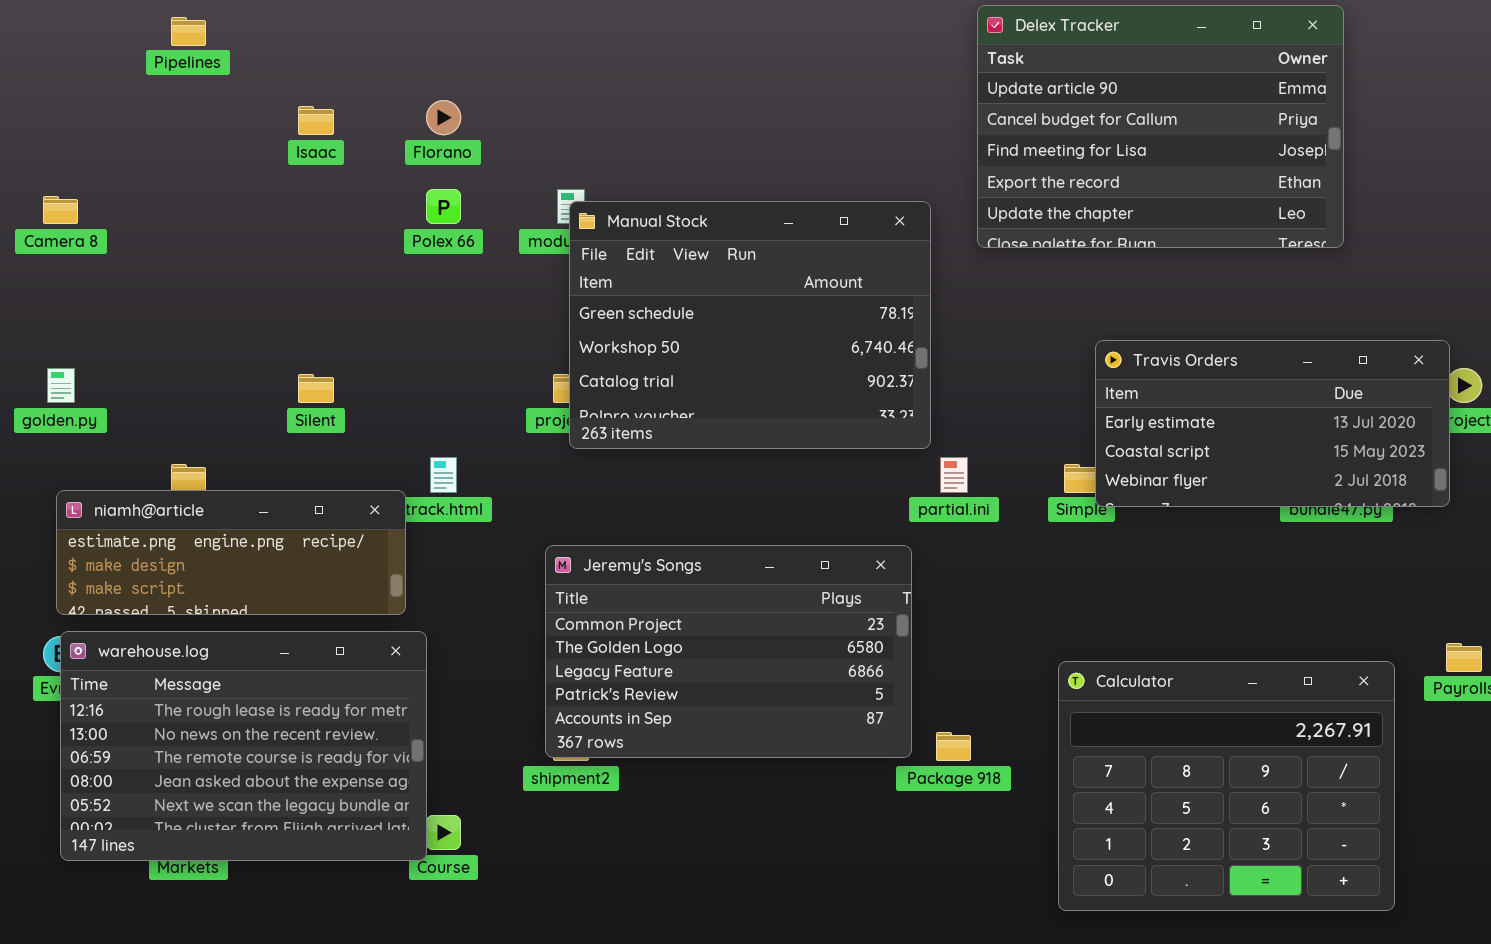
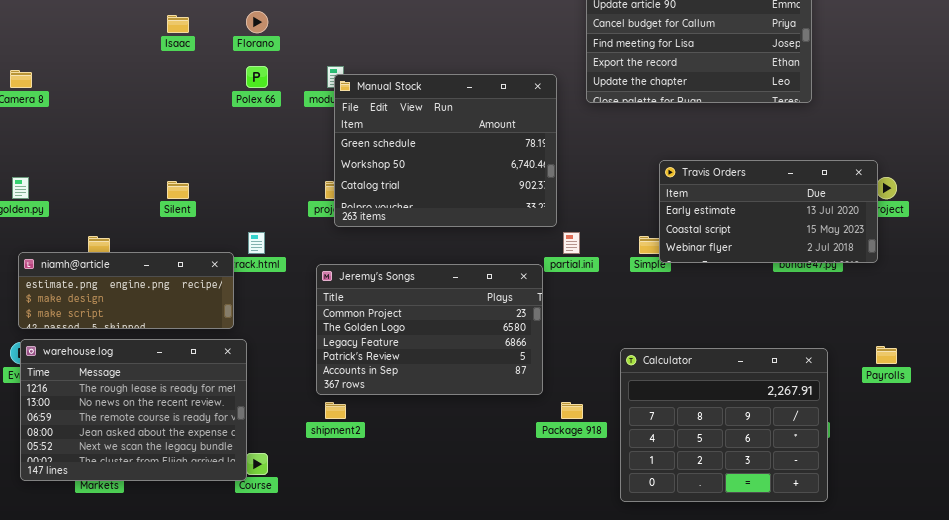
Jeremy's Songs: [545,545,912,758] -> [316,264,543,395], moved
Calculator: [1058,661,1395,911] -> [620,348,828,502], moved

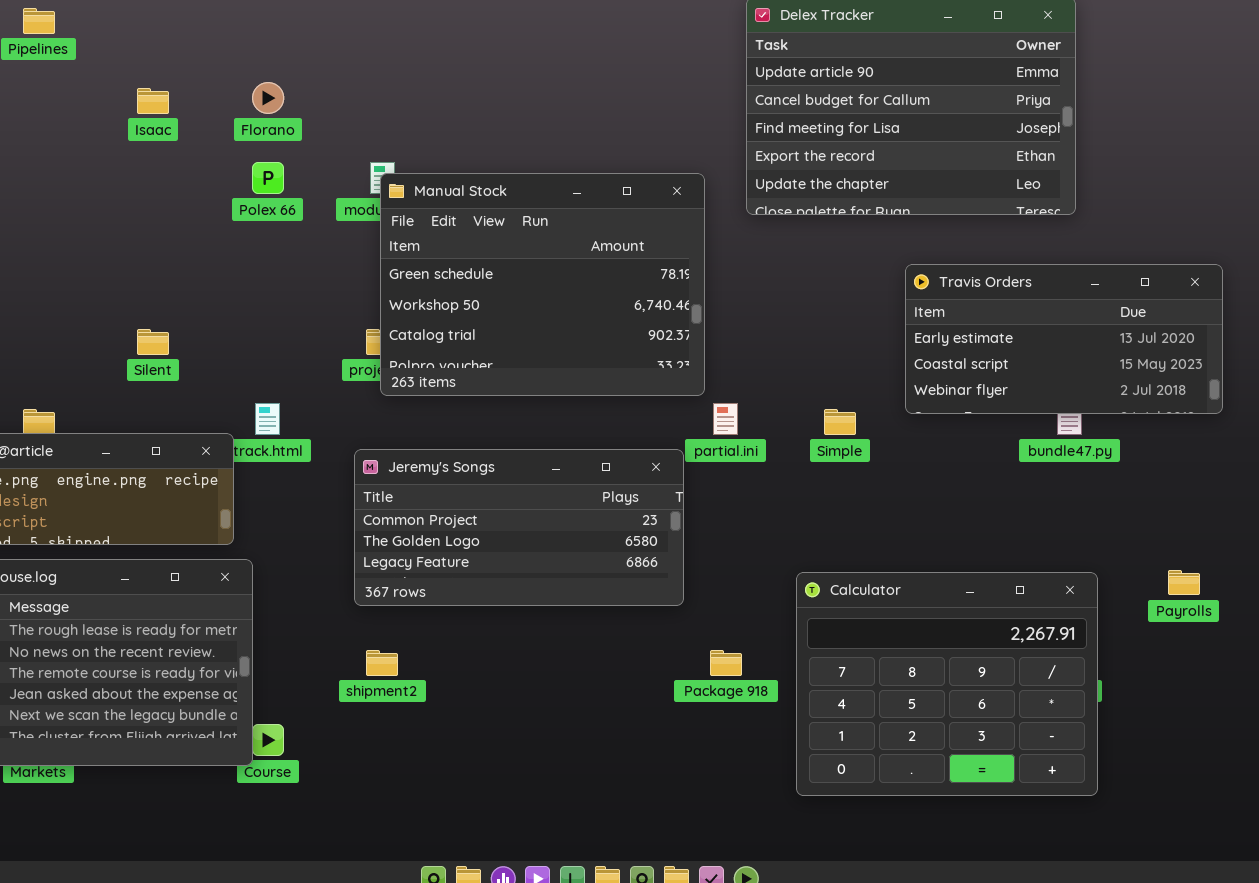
Travis Orders: [659,160,878,263] -> [905,264,1223,414], moved
Jeremy's Songs: [316,264,543,395] -> [354,449,684,606], resized

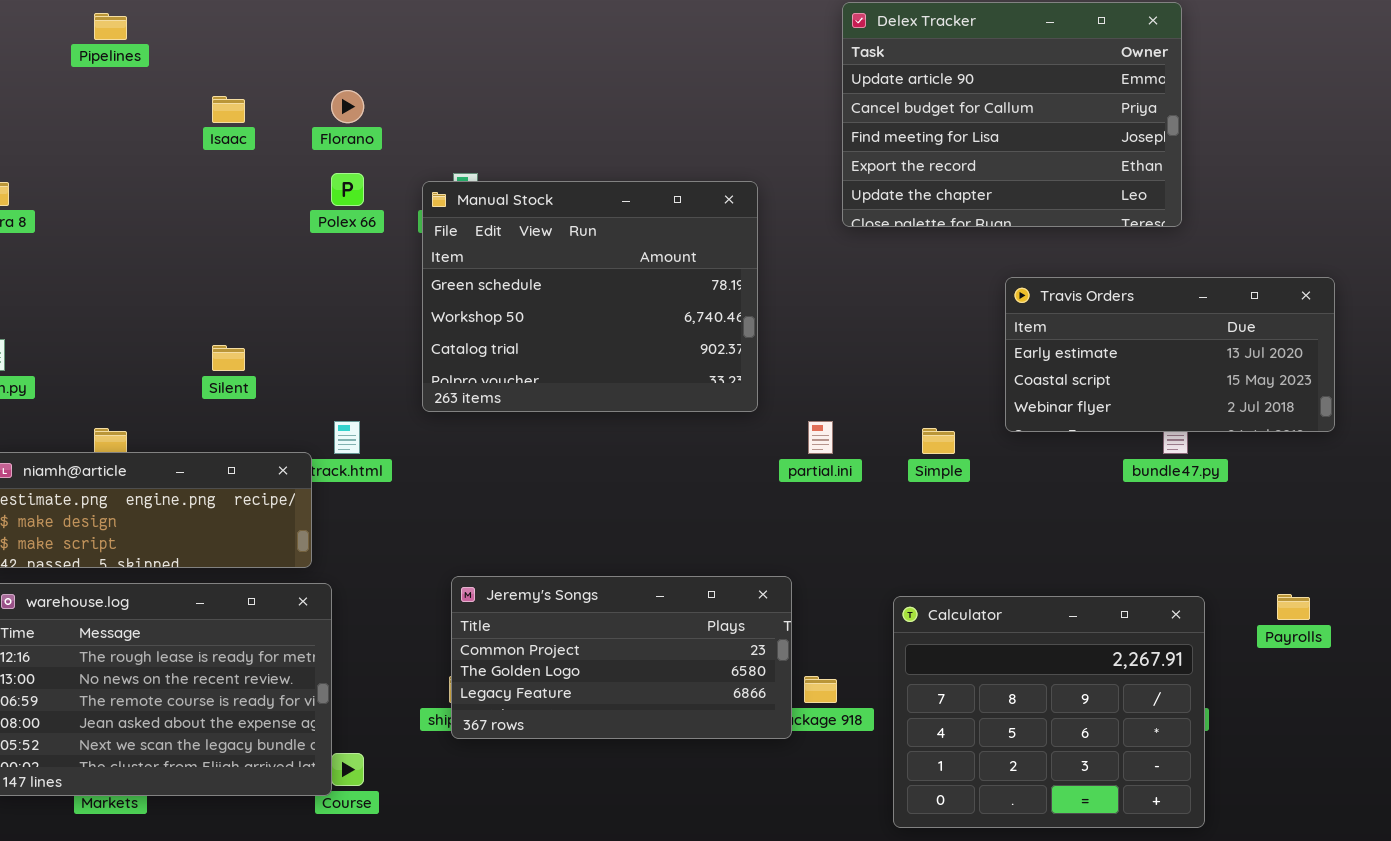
Manual Stock: [380,173,705,396] -> [422,181,758,412], moved
Jeremy's Songs: [354,449,684,606] -> [451,576,792,739], moved

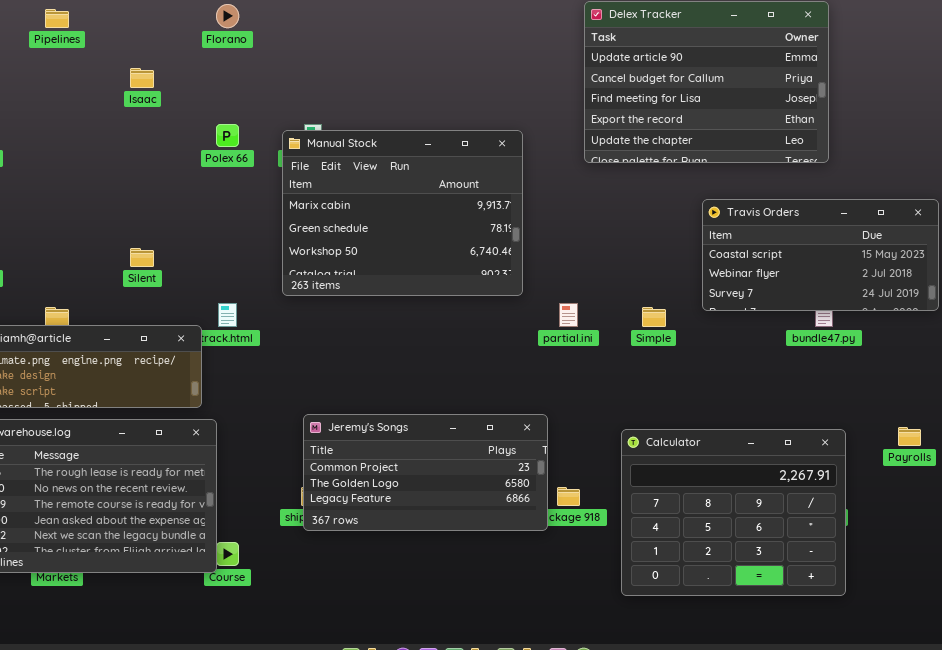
Florano: [331,90,364,123] -> [216,4,239,28], moved
Manual Stock: [422,181,758,412] -> [282,130,523,296], scrolled up 1 row
Travis Orders: [1005,277,1335,432] -> [702,199,939,311], scrolled down 1 row

